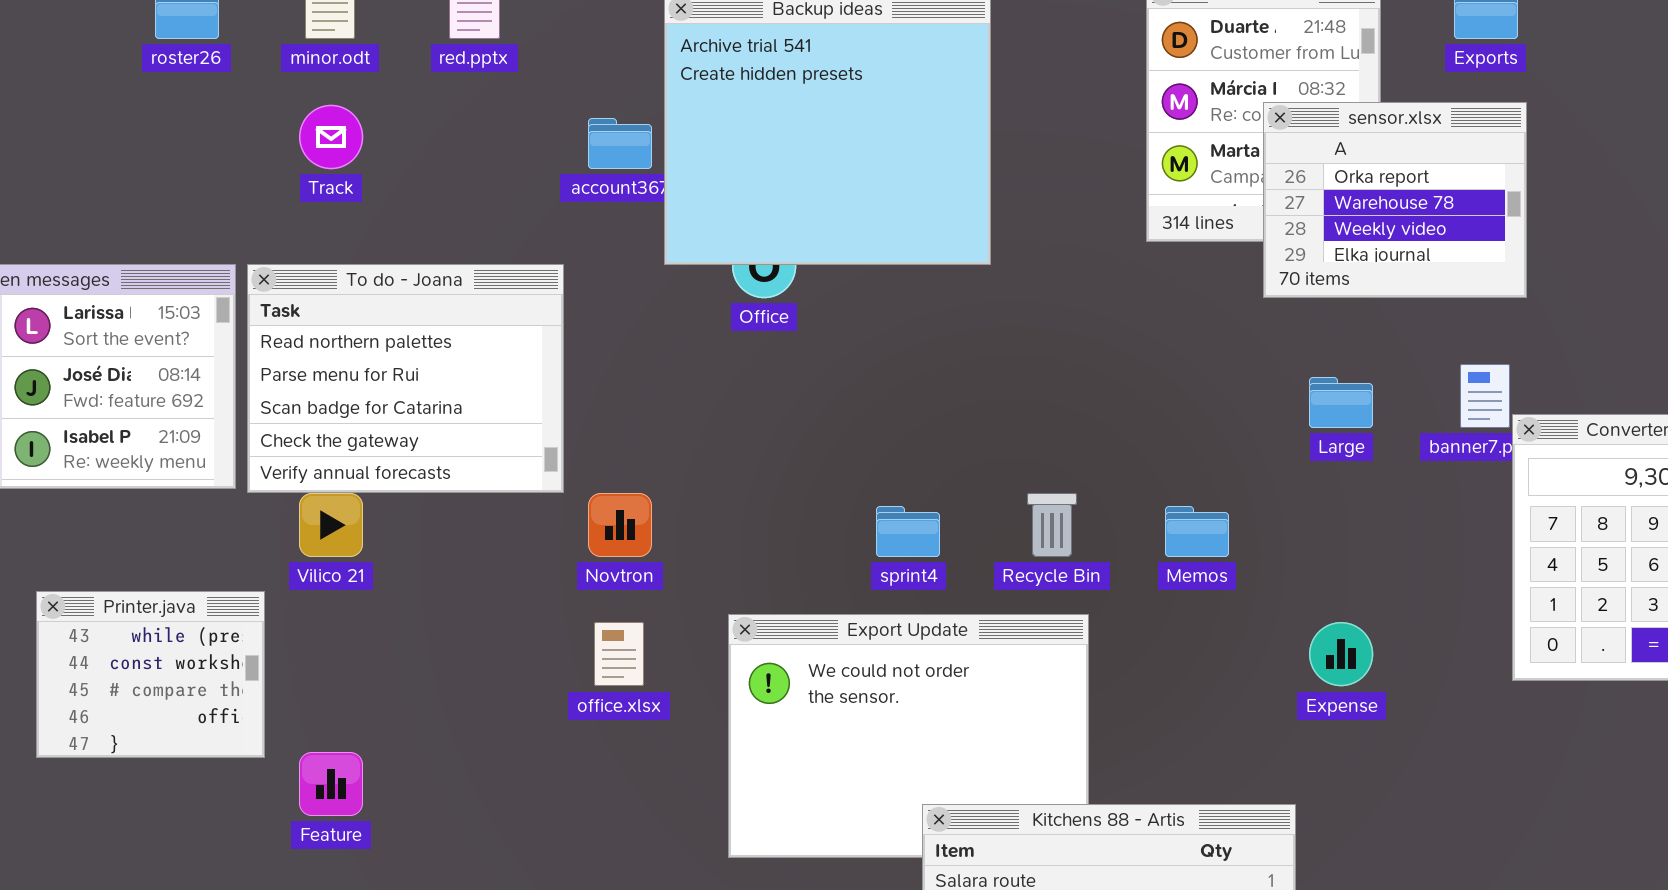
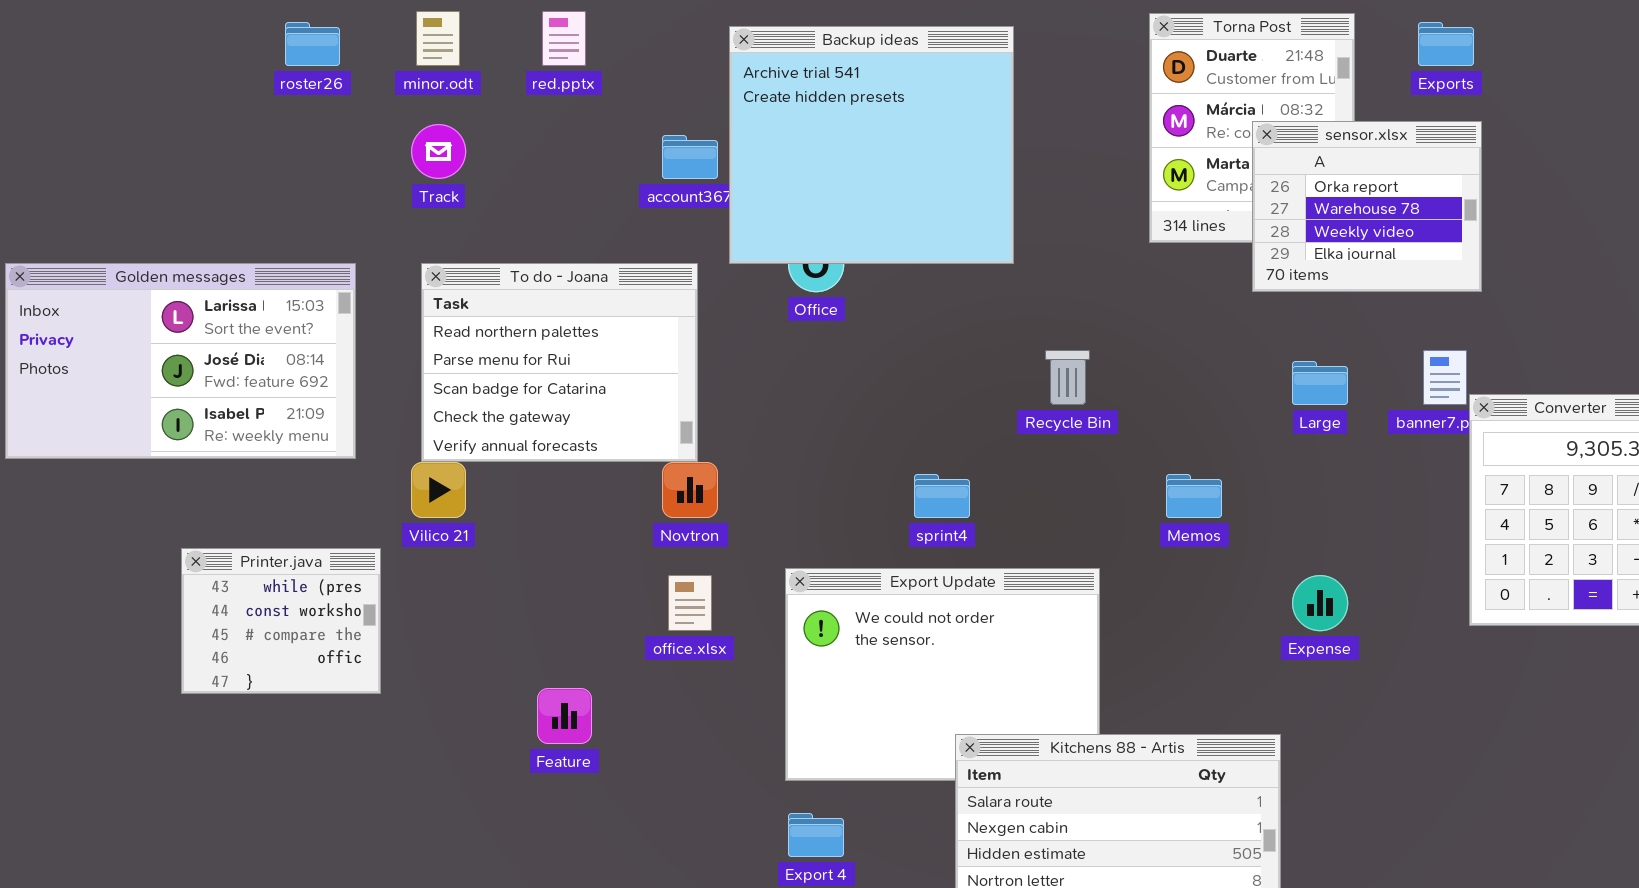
To do - Joana: [247,264,564,493] -> [421,263,698,462], moved
Recycle Bin: [1027,493,1077,557] -> [1045,350,1090,405], moved
Feature: [299,752,363,816] -> [537,688,592,744], moved

